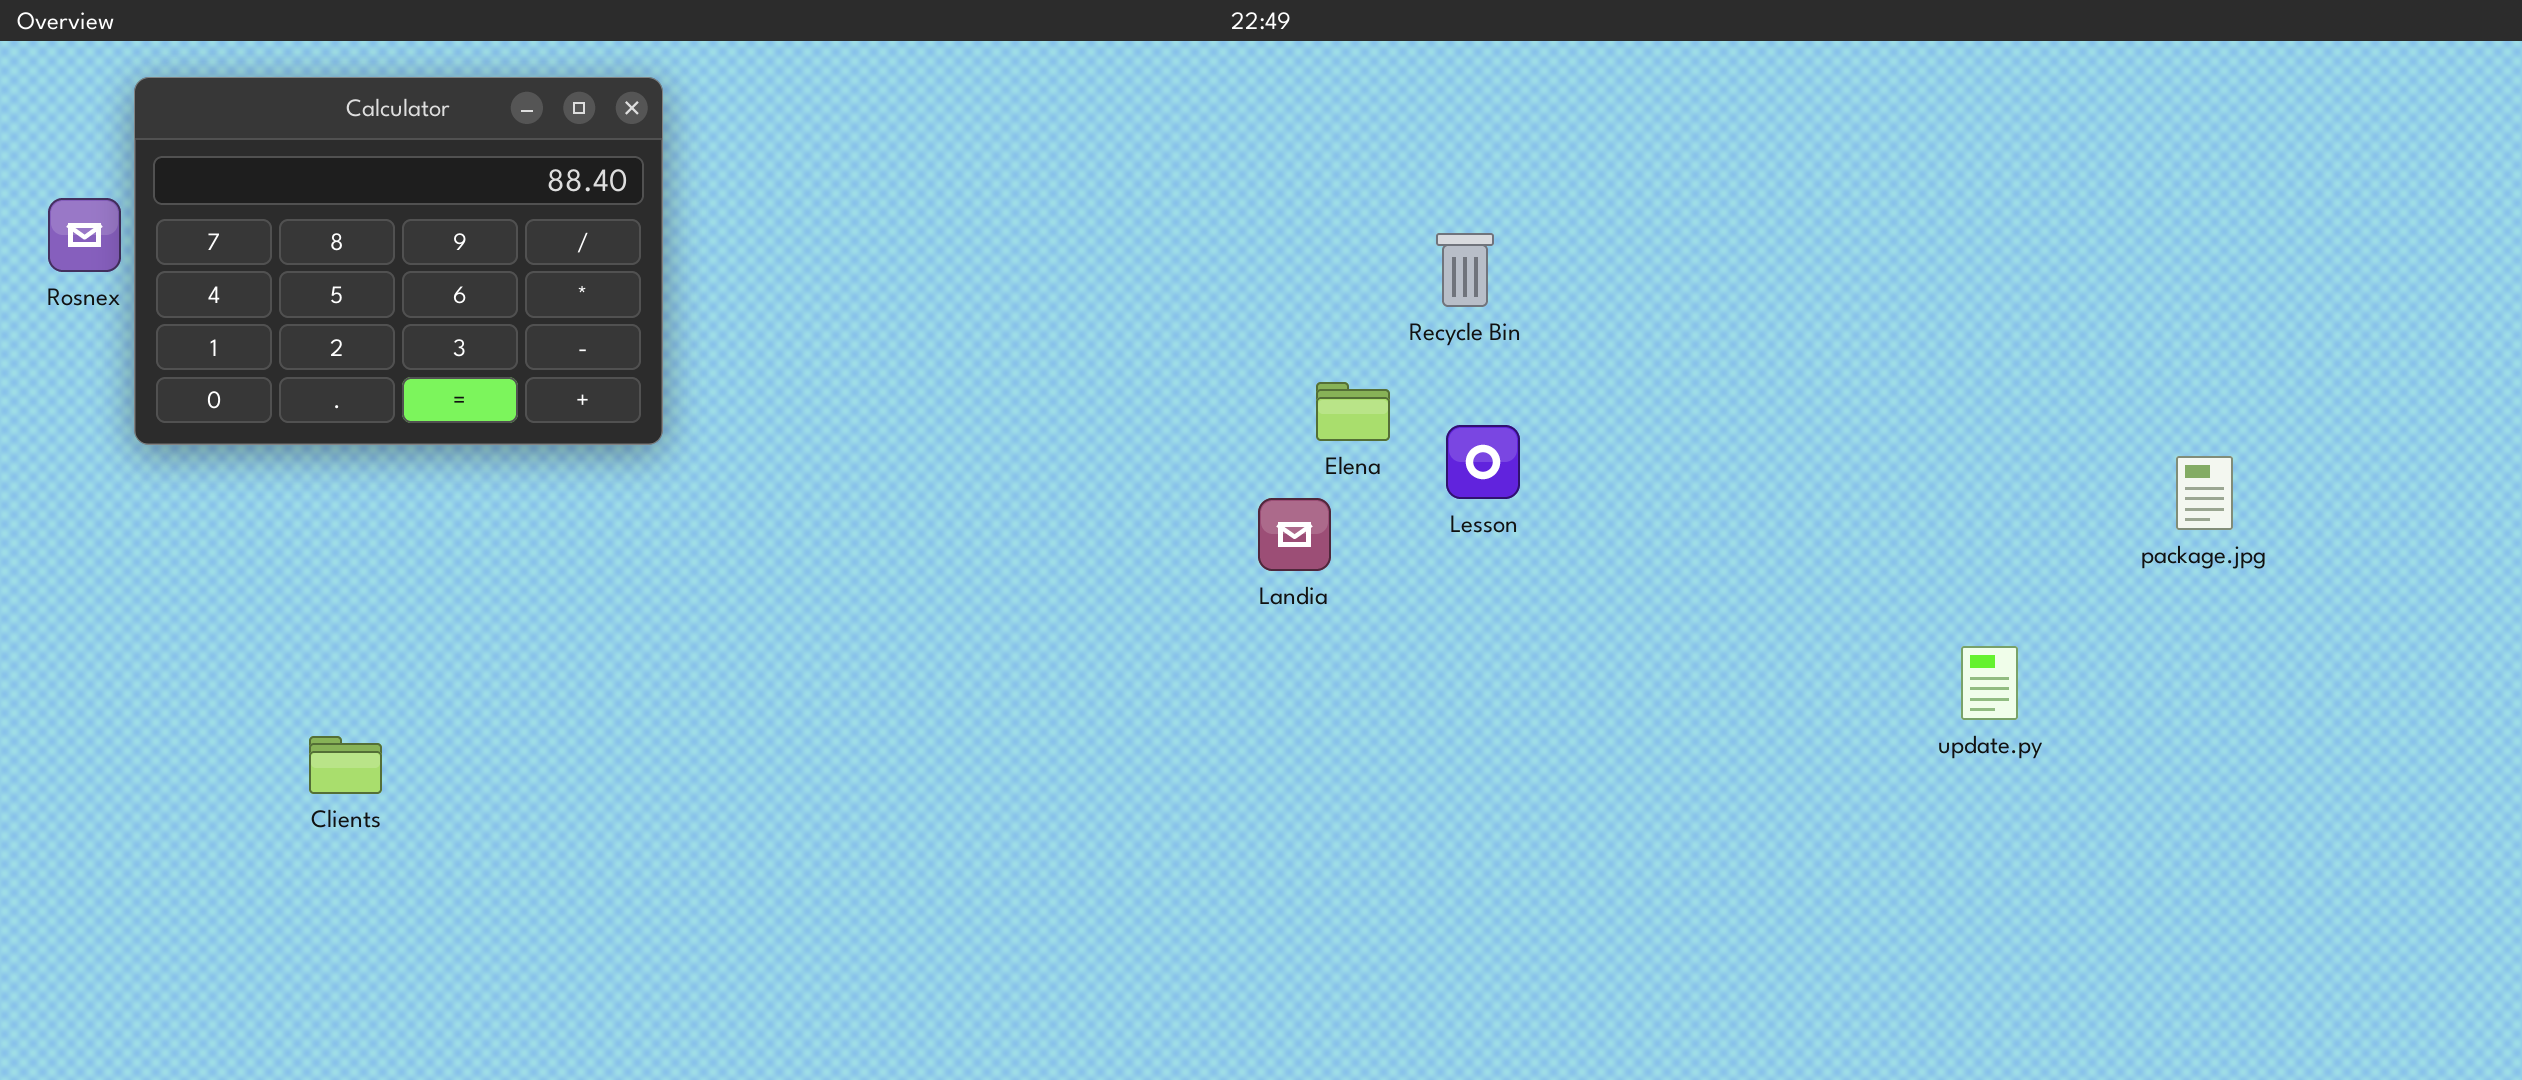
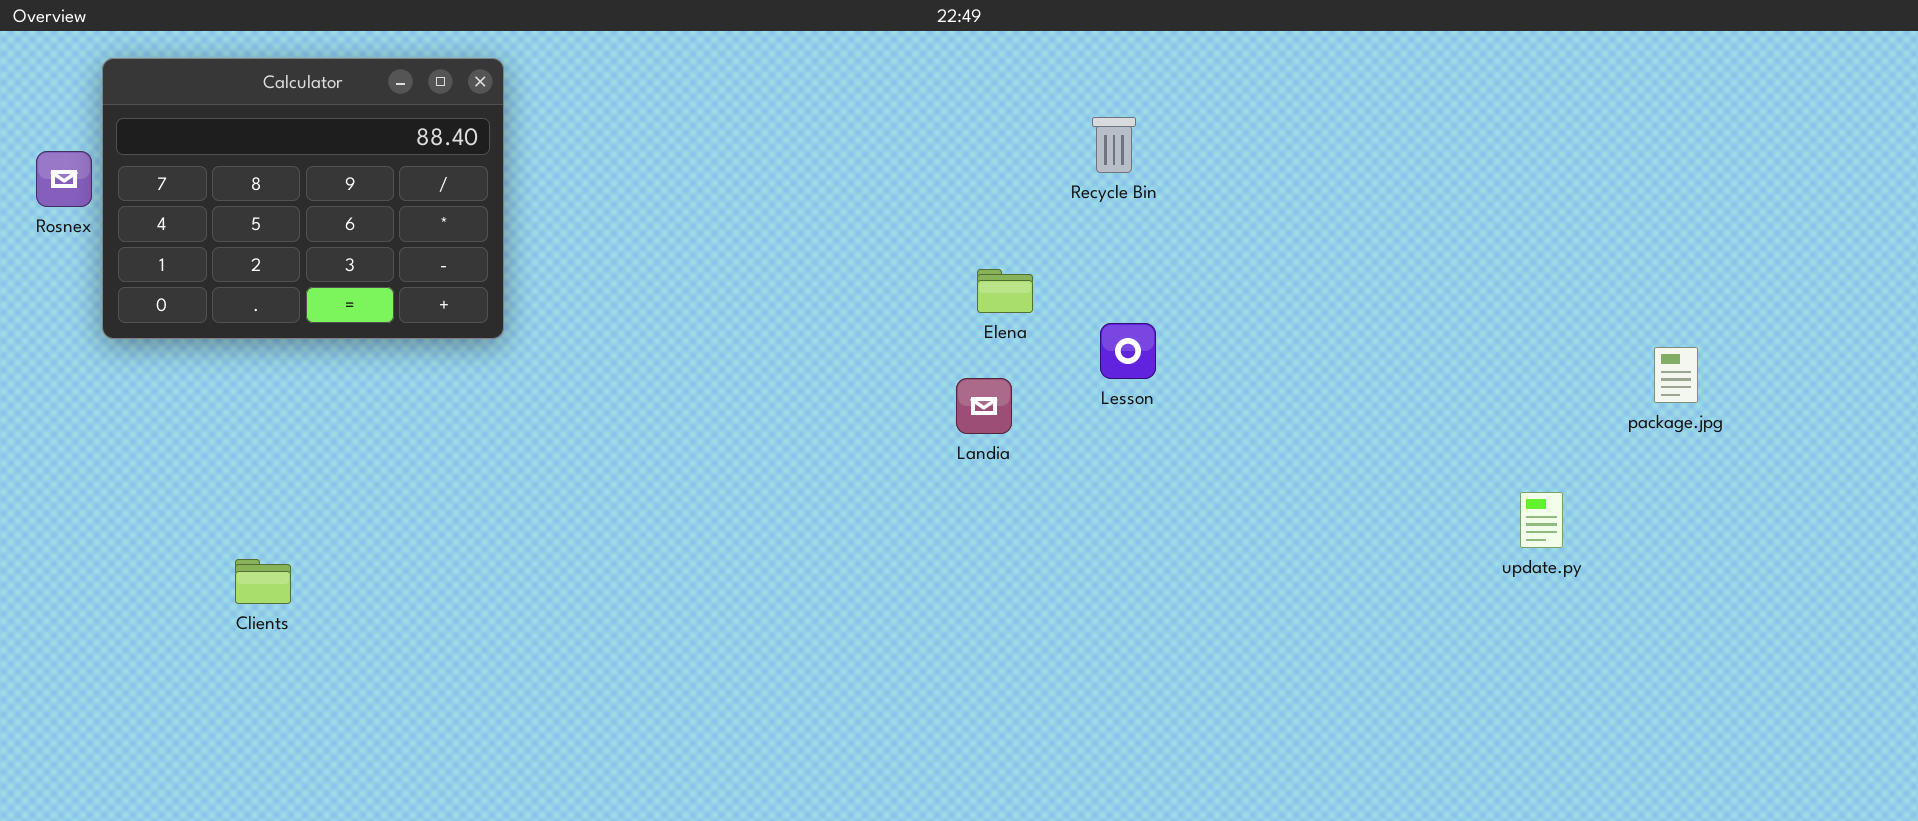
Recycle Bin: [1436,233,1494,307] -> [1092,117,1136,173], moved
Elena: [1316,382,1390,441] -> [977,269,1033,313], moved
update.py: [1961,646,2018,720] -> [1520,492,1563,548], moved

